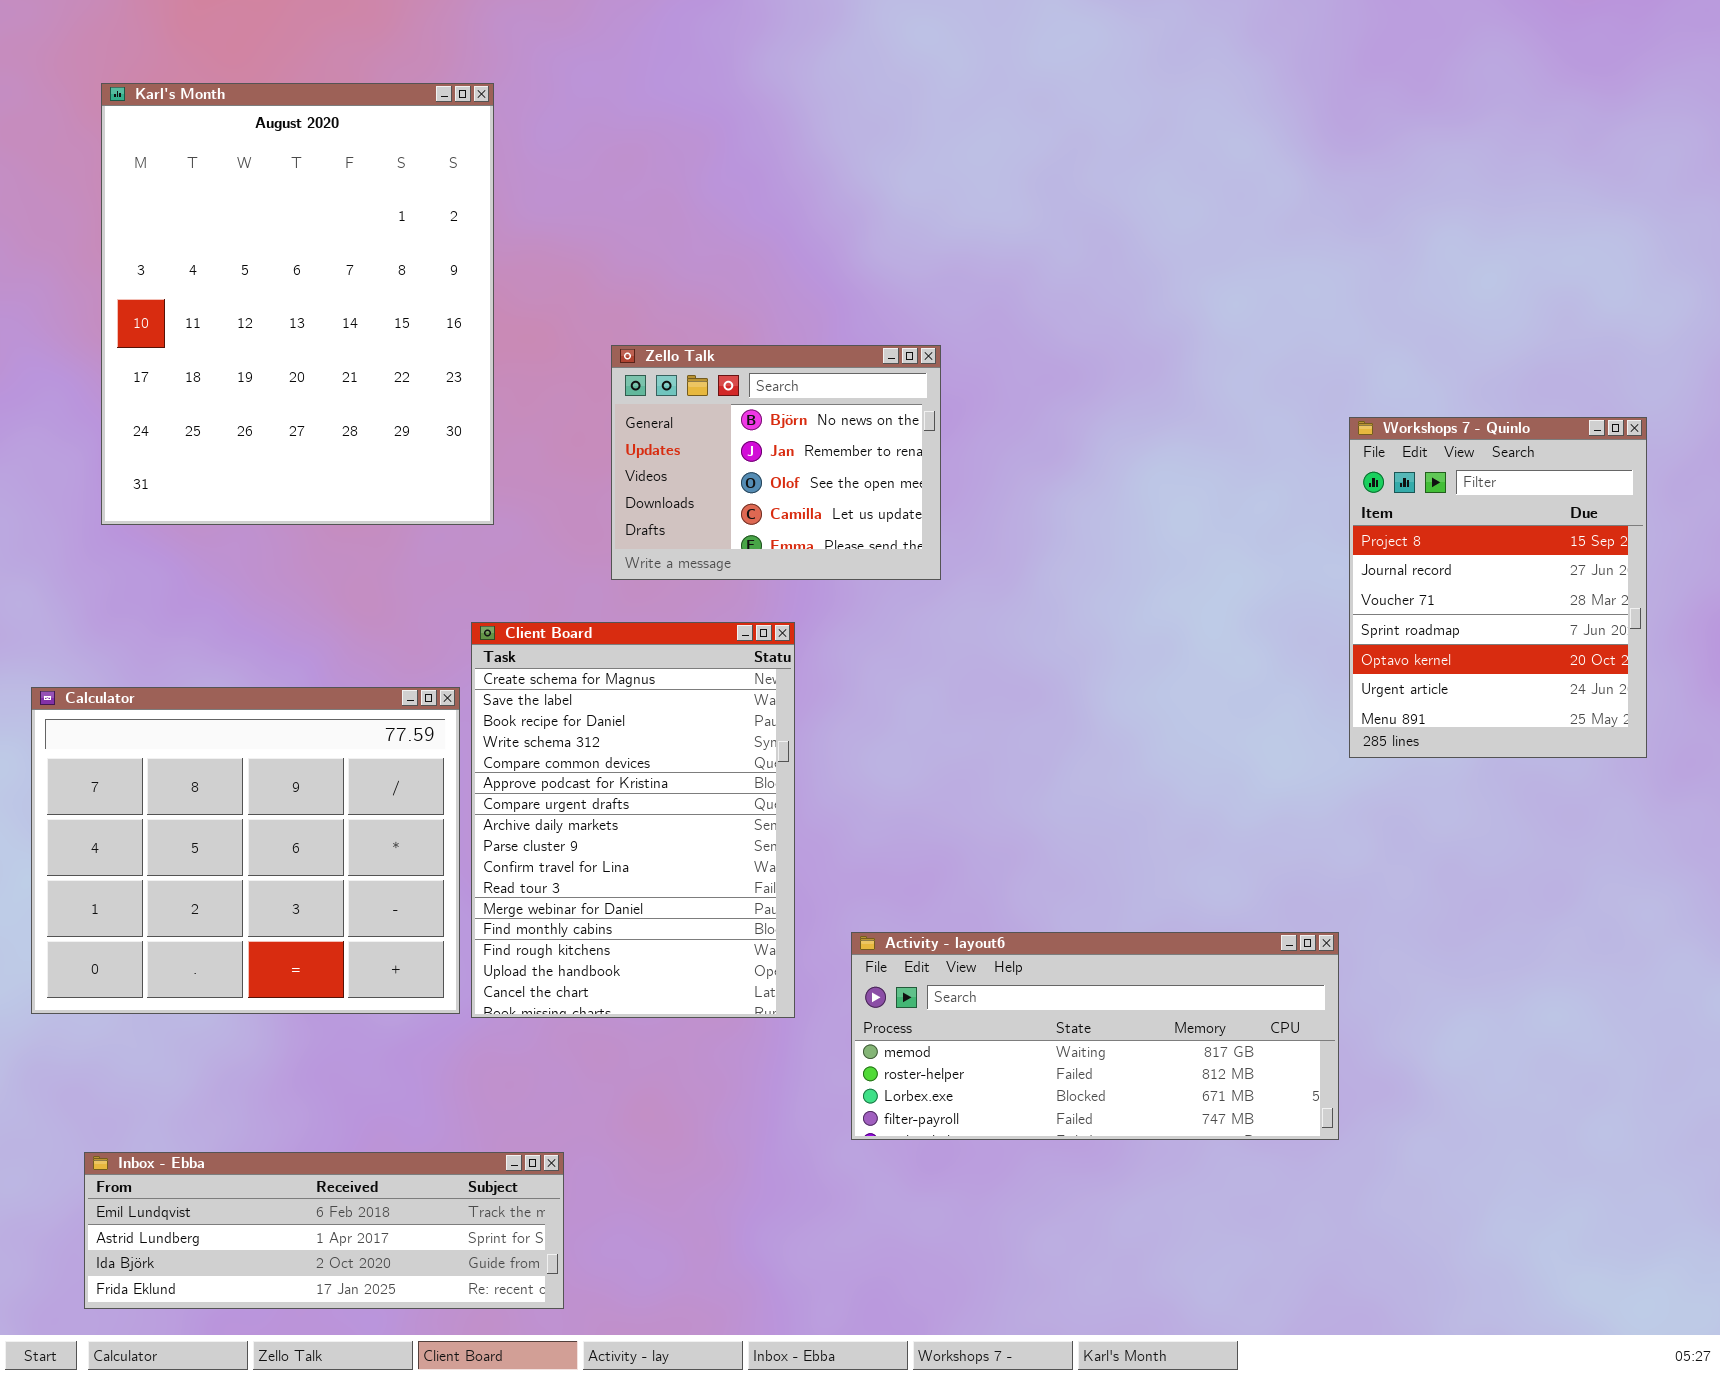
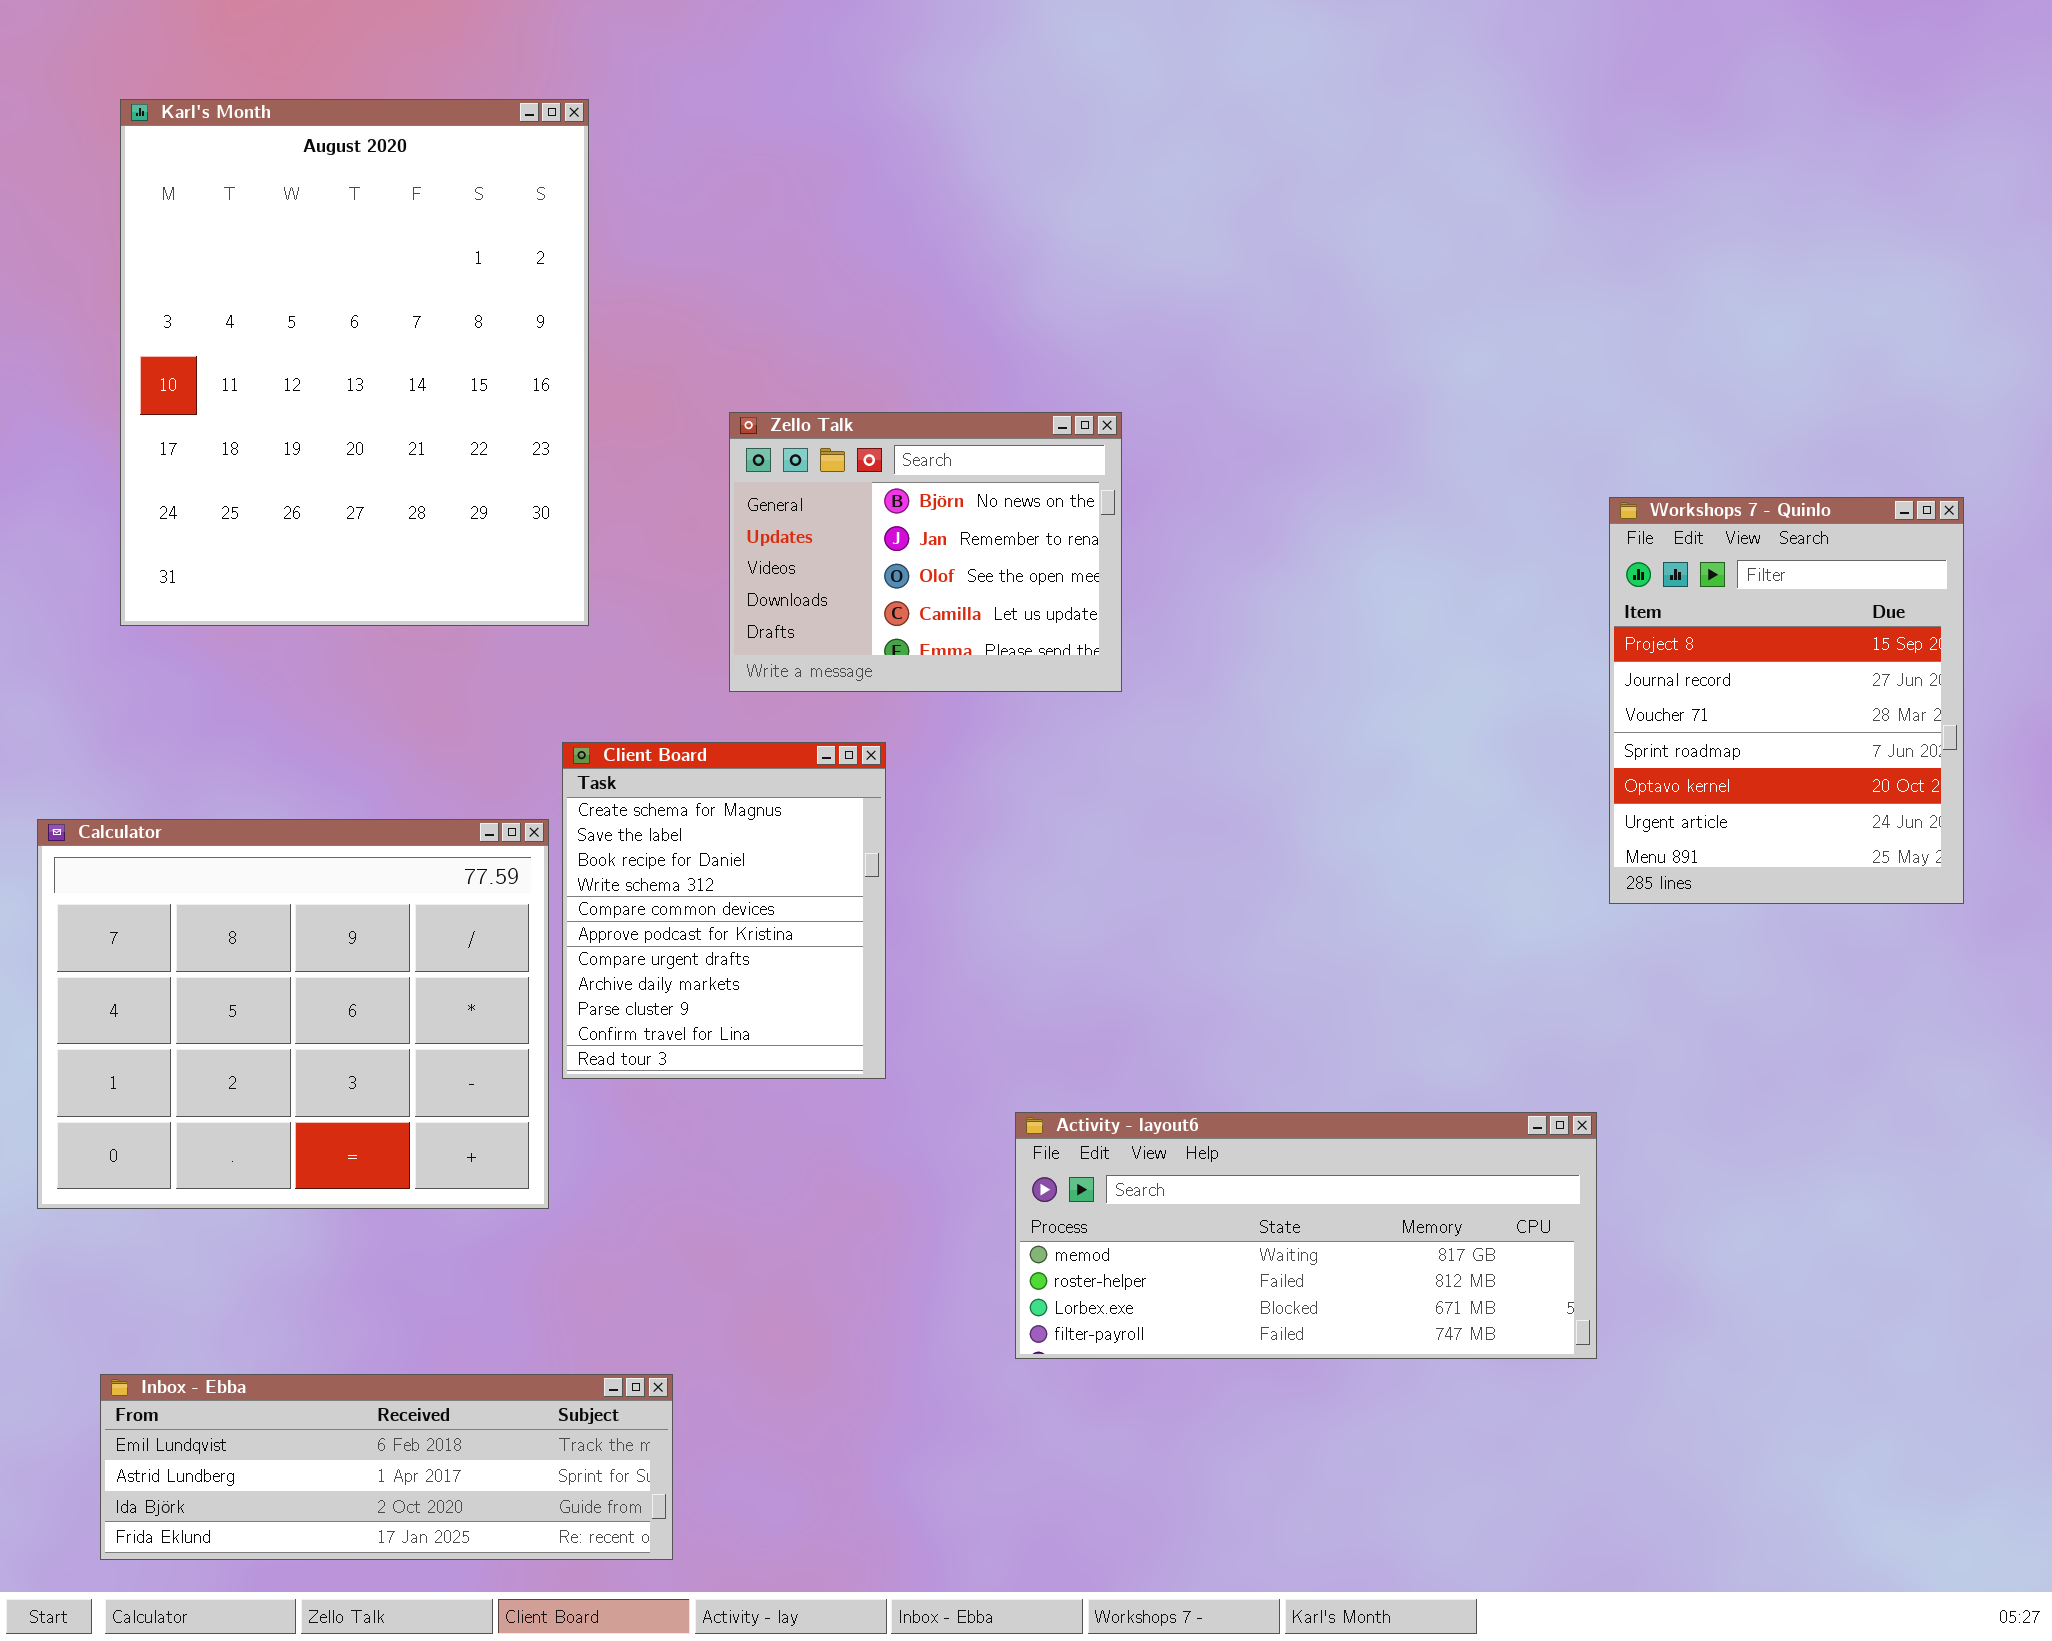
Client Board: [471,622,795,1018] -> [562,742,886,1079], resized

